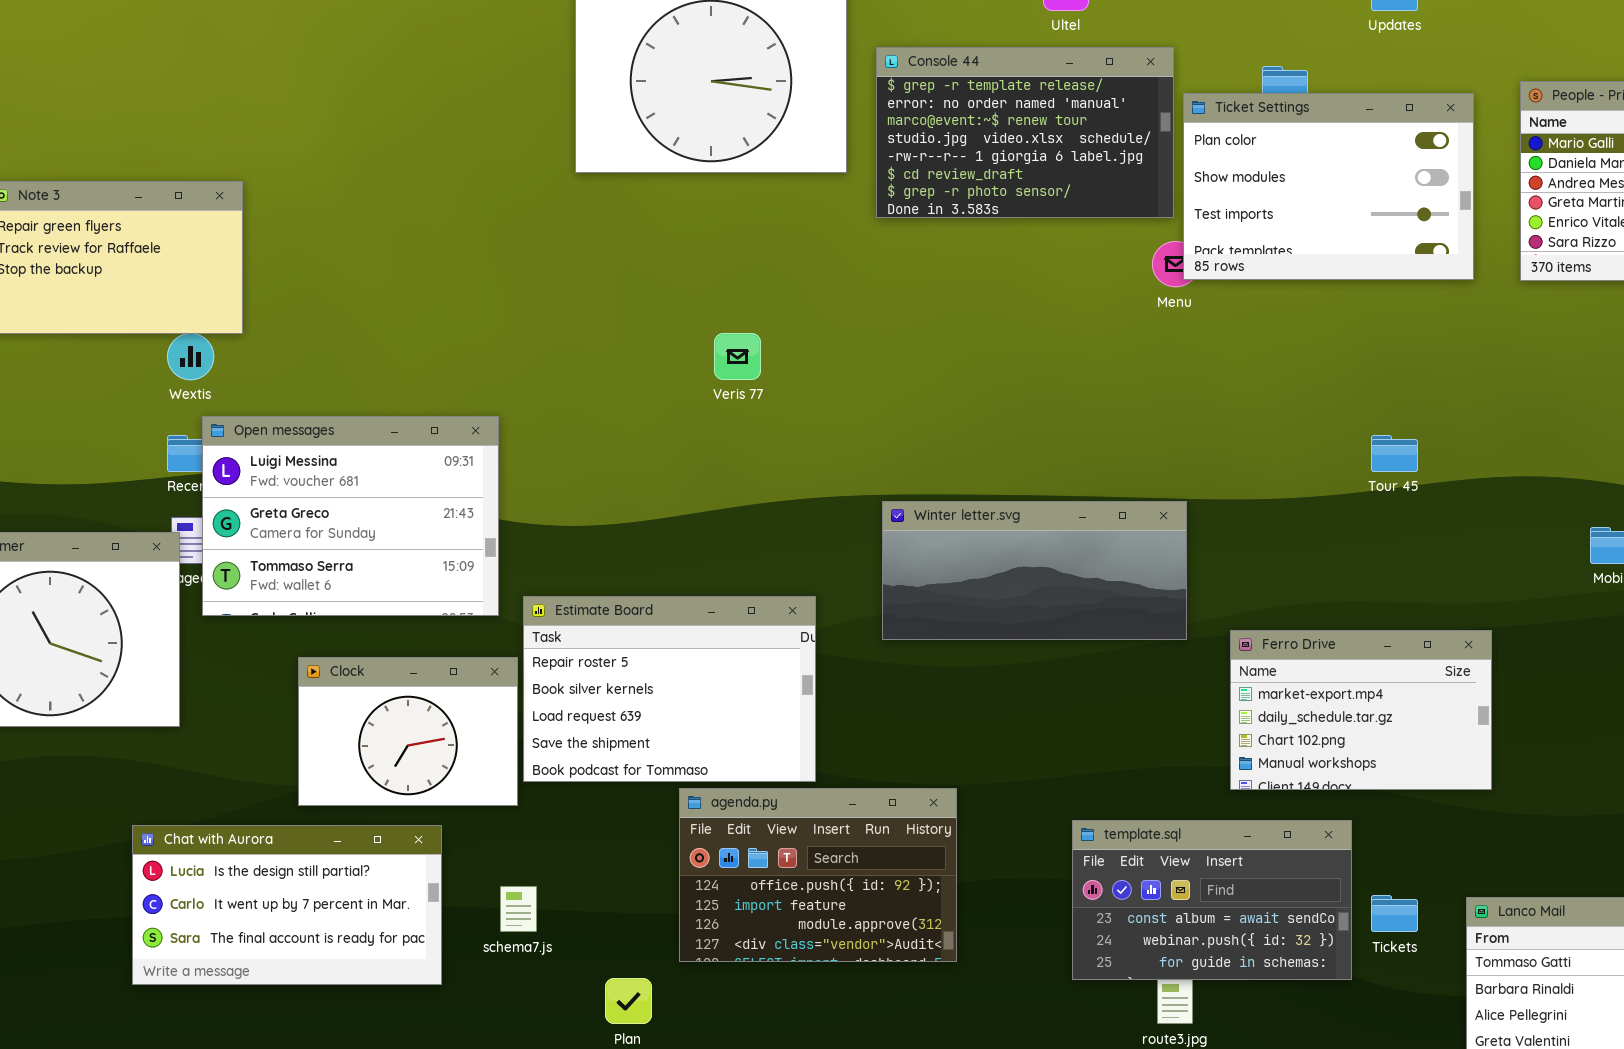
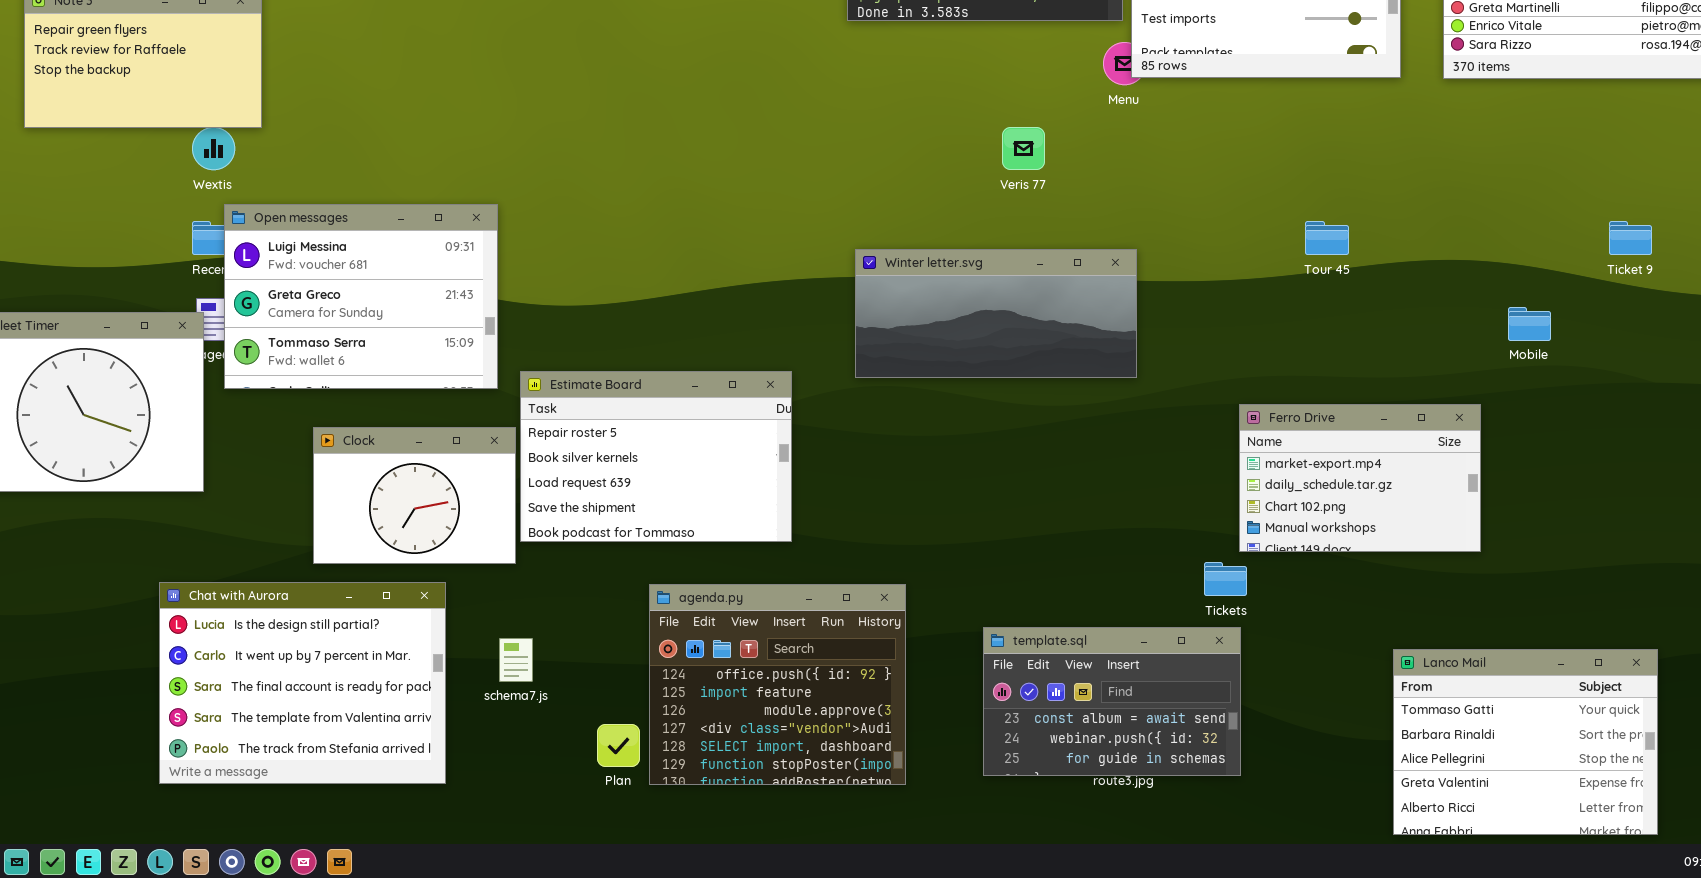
Veris 77: [714,333,761,380] -> [1002,127,1045,170], moved
Winter letter.svg: [882,501,1187,640] -> [855,249,1137,378], moved
Ferro Drive: [1230,630,1492,790] -> [1239,404,1481,552], moved
agenda.py: [679,788,957,962] -> [649,584,906,785], moved, resized
template.sql: [1072,820,1352,980] -> [983,627,1241,776], moved
Chat with Aurora: [132,825,442,985] -> [159,582,446,784], resized
Tickets: [1371,895,1418,932] -> [1204,562,1247,596], moved

